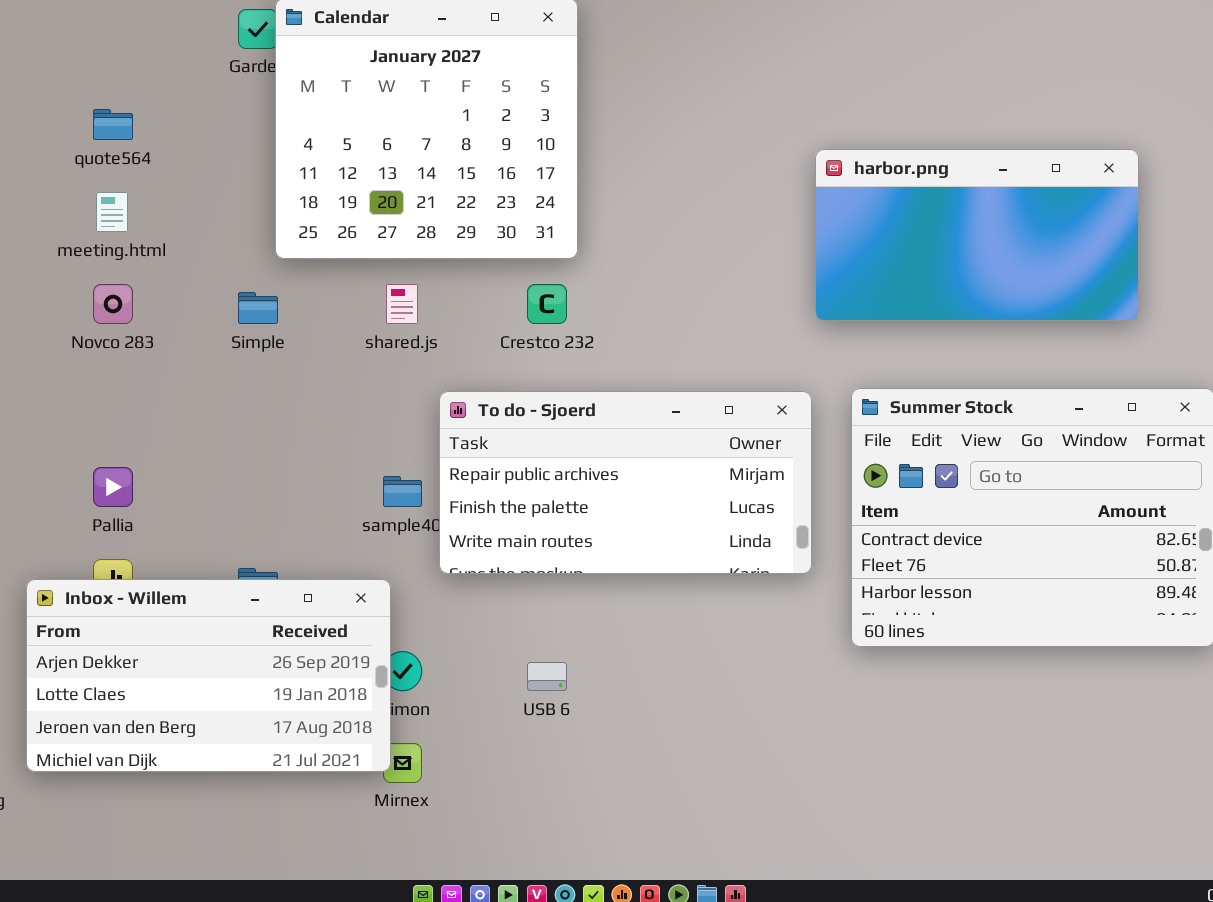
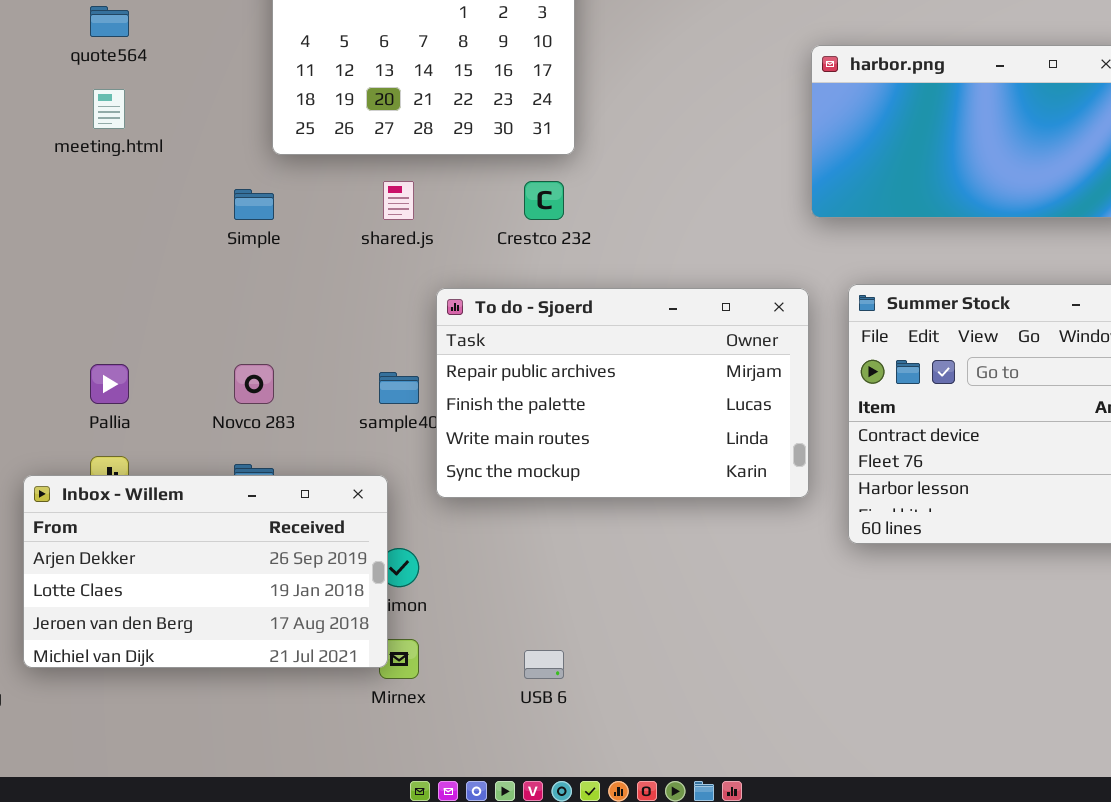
Novco 283: [93,284,133,324] -> [234,364,274,404], moved
To do - Sjoerd: [439,391,812,574] -> [436,288,809,498], resized
USB 6: [527,662,567,691] -> [524,650,564,679], moved

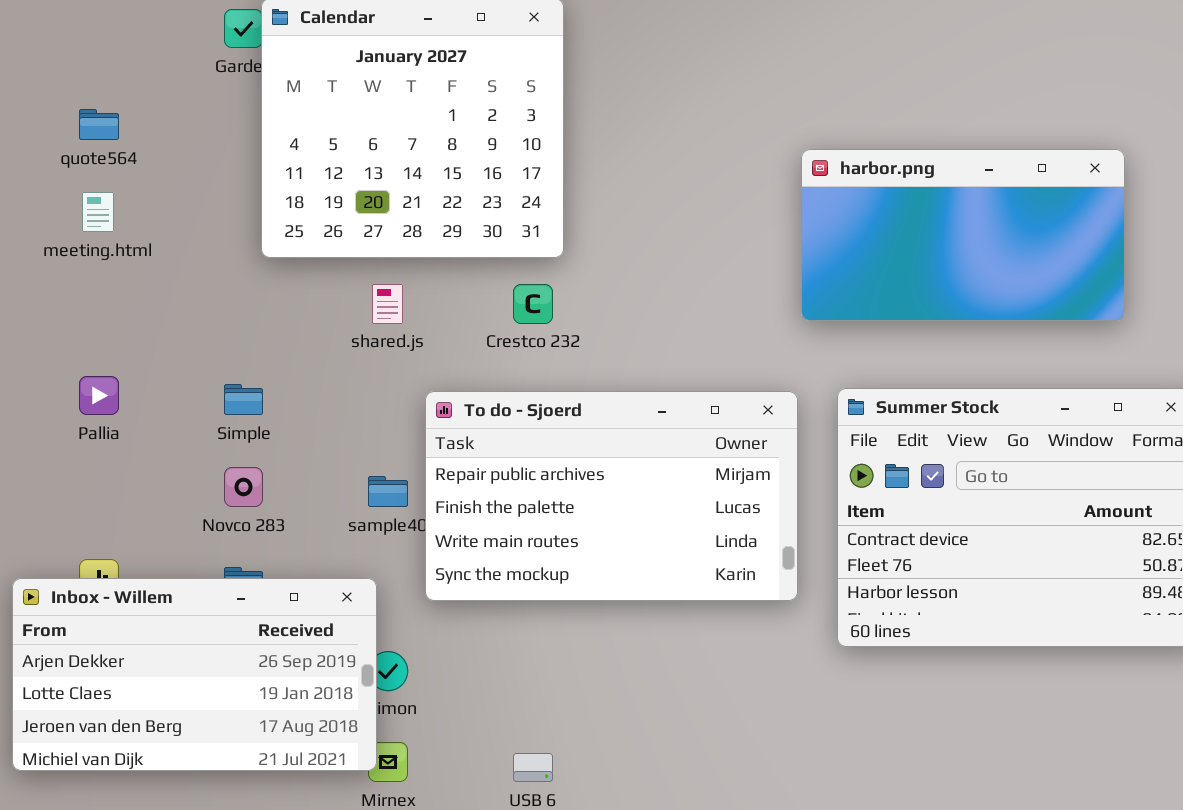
Simple: [234,189,274,220] -> [224,384,263,415], moved
Pallia: [90,364,129,404] -> [79,376,119,415], moved

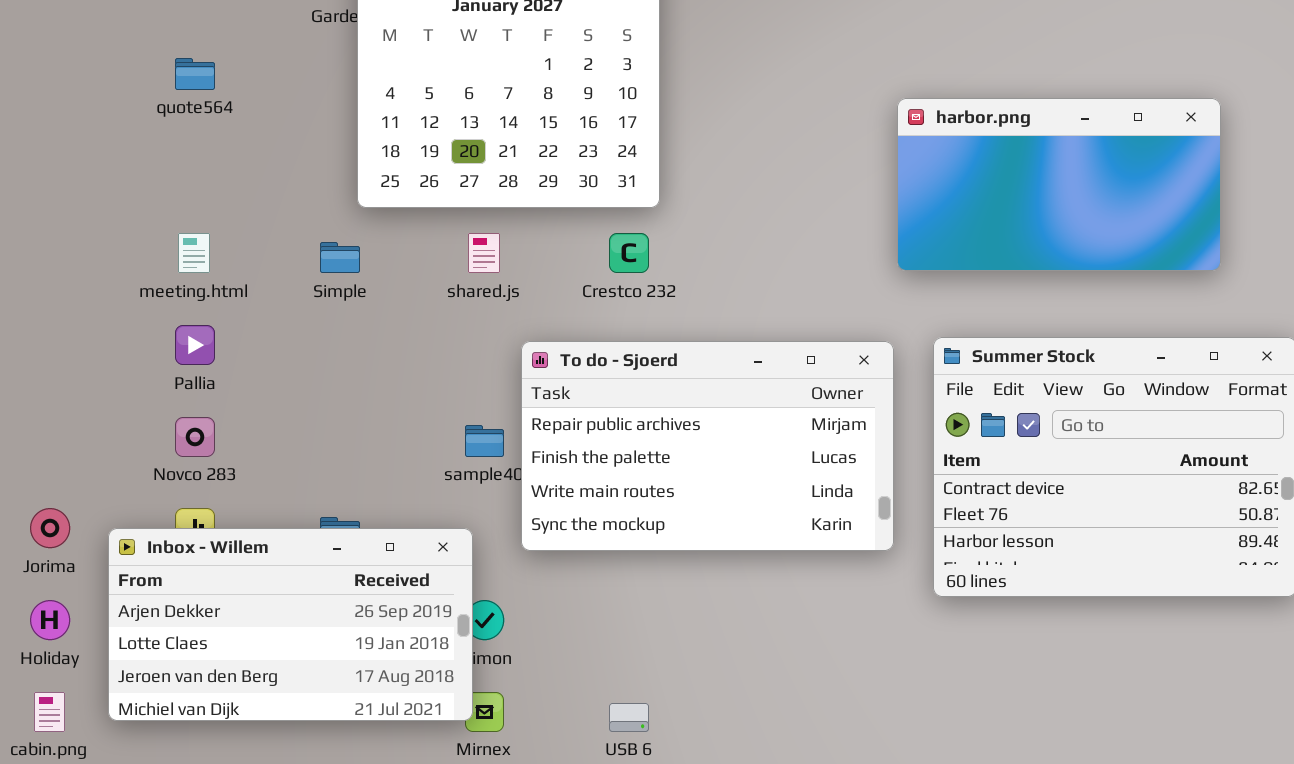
meeting.html: [82,192,114,232] -> [178,233,210,273], moved
Simple: [224,384,263,415] -> [320,242,360,273], moved
Novco 283: [224,467,263,507] -> [175,417,215,457], moved

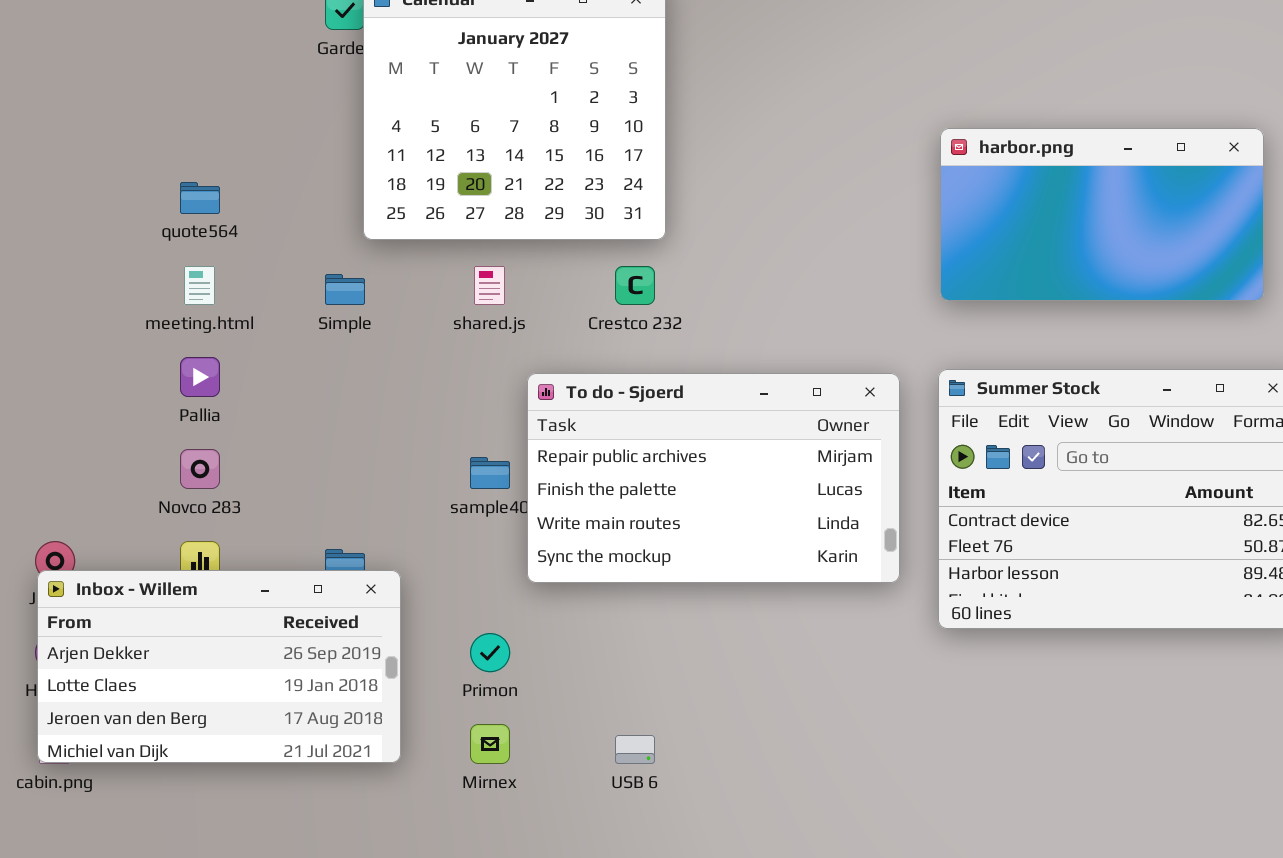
quote564: [175,58,215,90] -> [180,182,220,214], moved
harbor.png: [897,98,1221,271] -> [940,128,1264,301], moved
Inbox - Willem: [108,528,473,721] -> [37,570,401,763], moved

